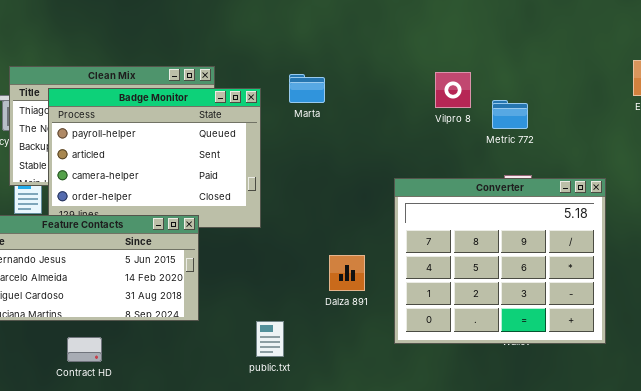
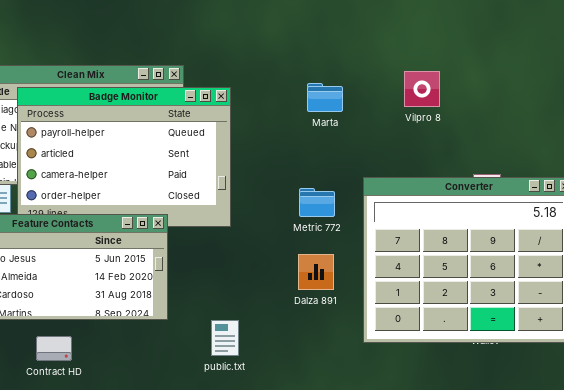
Marta: [289,74,325,103] -> [307,83,343,112], moved
Metric 772: [492,100,528,129] -> [299,188,335,217], moved
public.txt: [256,321,284,357] -> [211,320,239,356], moved

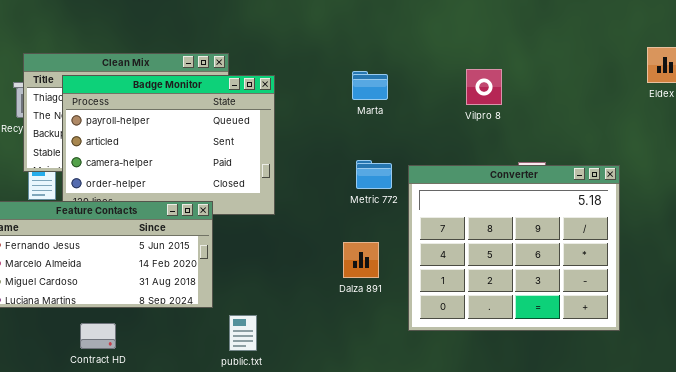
Vilpro 8: [404,71,440,107] -> [466,69,502,105], moved
Metric 772: [299,188,335,217] -> [356,160,392,189], moved
public.txt: [211,320,239,356] -> [229,315,257,351], moved

